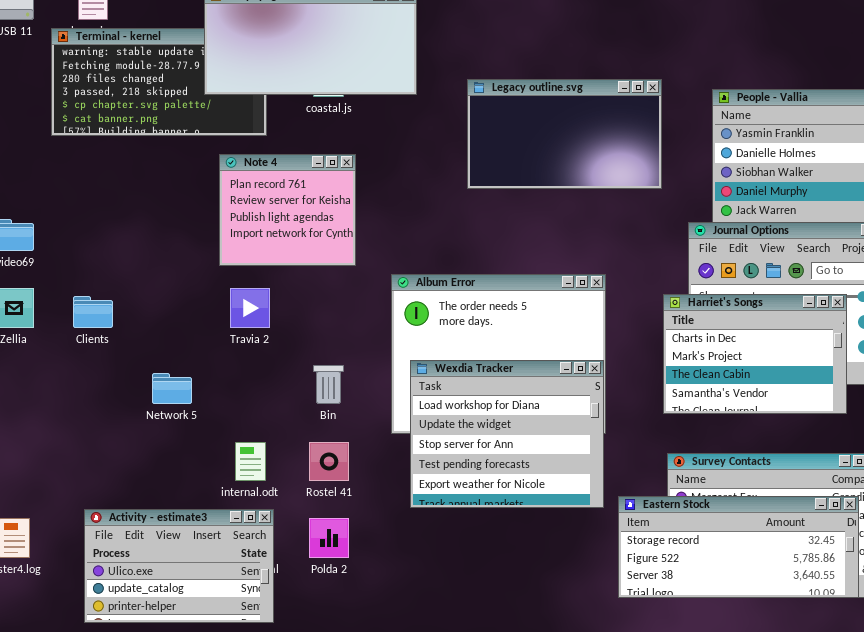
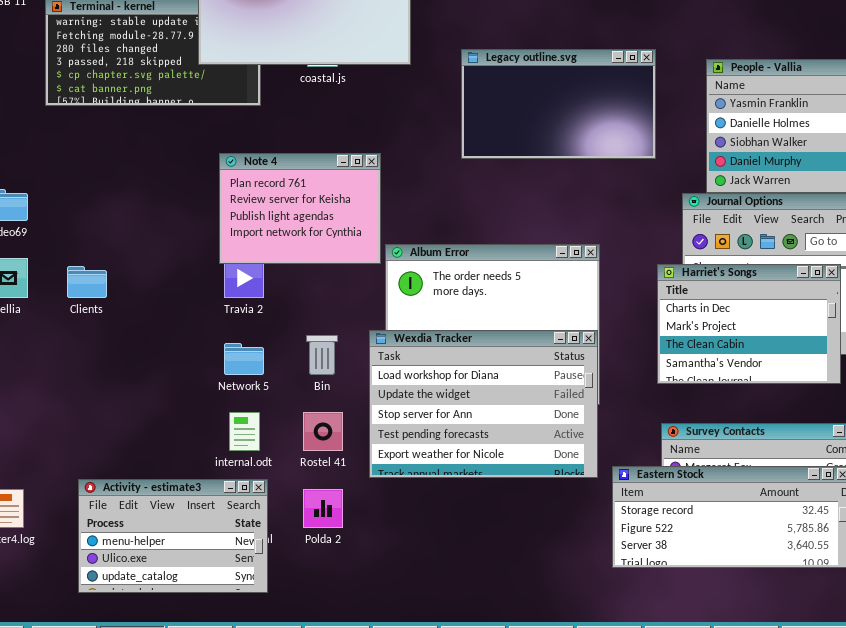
Note 4: [219,154,356,266] -> [219,153,381,264], moved, resized
Wexdia Tracker: [410,360,604,508] -> [369,330,598,478], resized
Network 5: [152,373,192,404] -> [224,343,264,375], moved
Activity - estimate3: [84,509,274,623] -> [78,479,268,593], scrolled up 1 row

